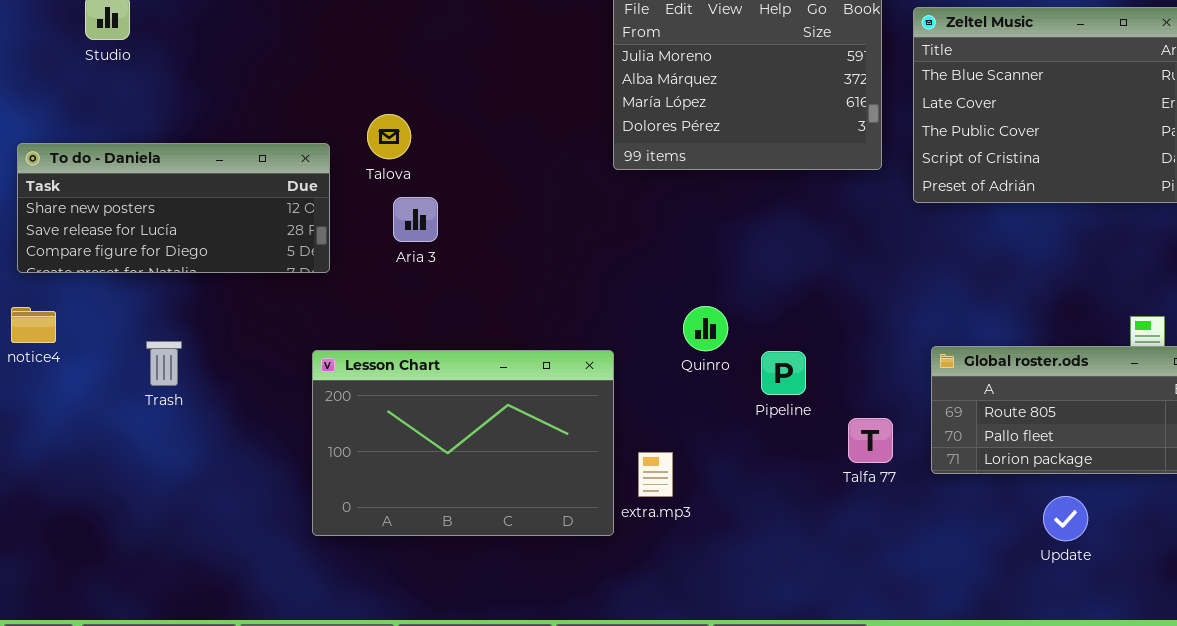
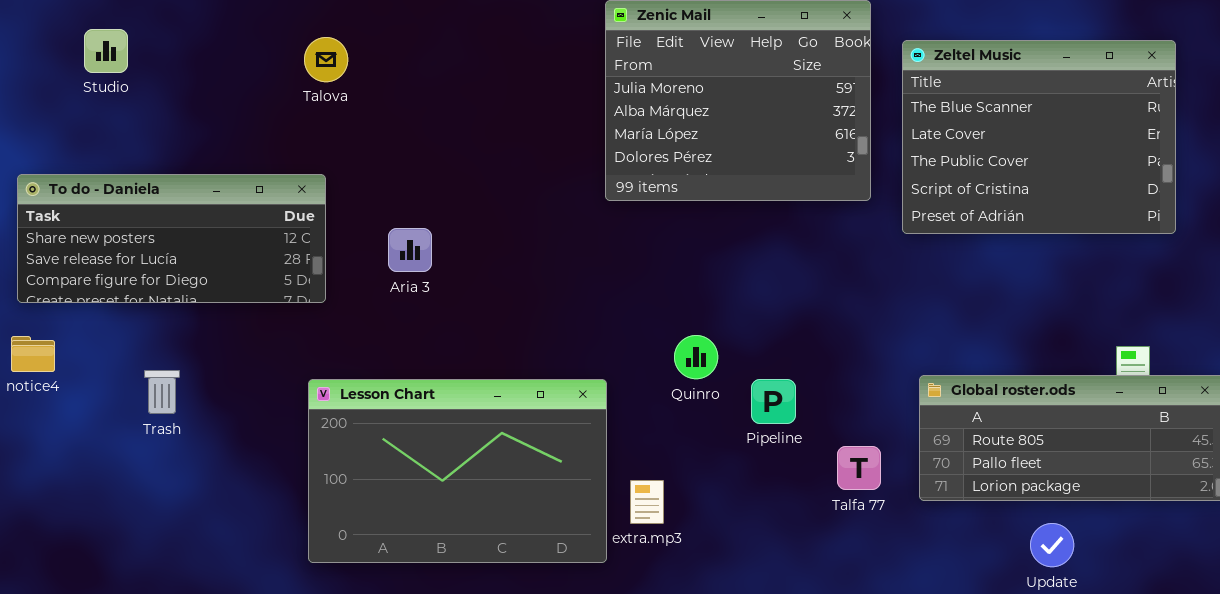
Talova: [367,114,411,159] -> [304,37,348,82], moved

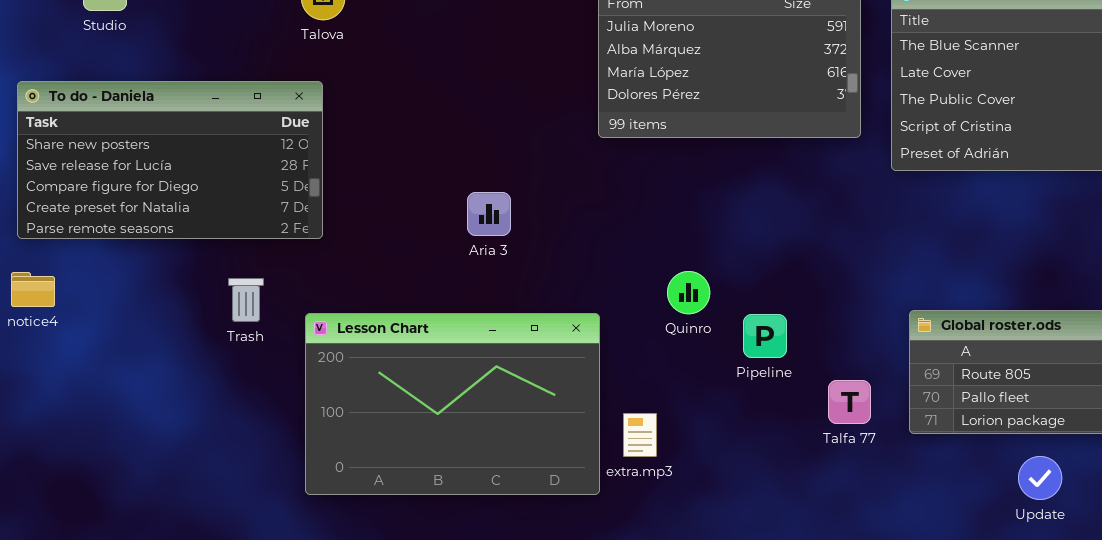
To do - Daniela: [17,174,326,303] -> [17,81,323,239], resized
Aria 3: [388,228,432,272] -> [467,192,511,236], moved
Trash: [144,370,180,414] -> [228,278,264,322], moved

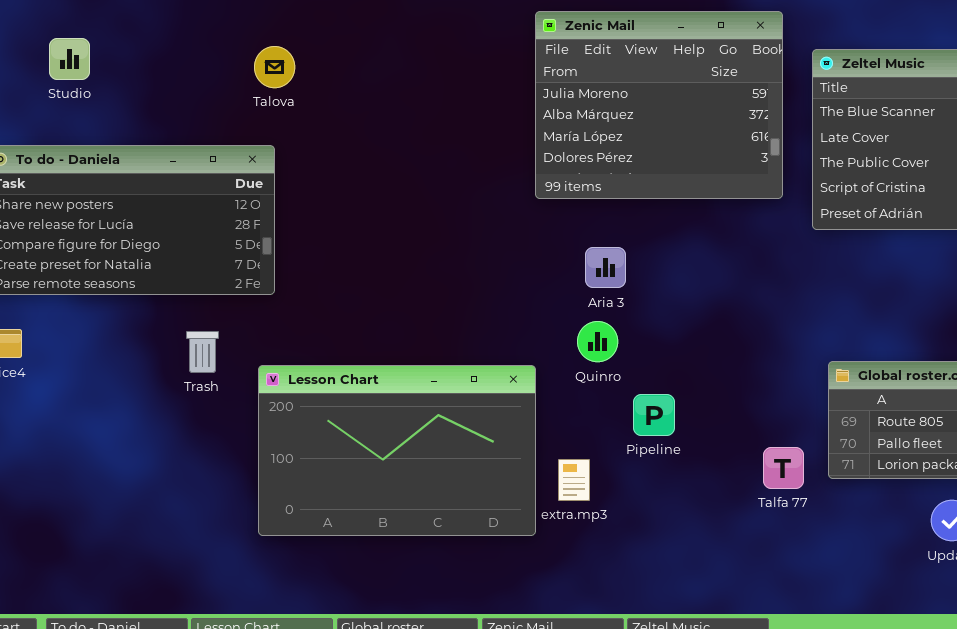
Aria 3: [467,192,511,236] -> [585,247,626,288], moved
Quinro: [667,271,710,314] -> [577,321,618,362], moved
Pipeline: [743,314,787,358] -> [633,394,675,436], moved
Talfa 77: [828,380,871,424] -> [763,447,804,489], moved

